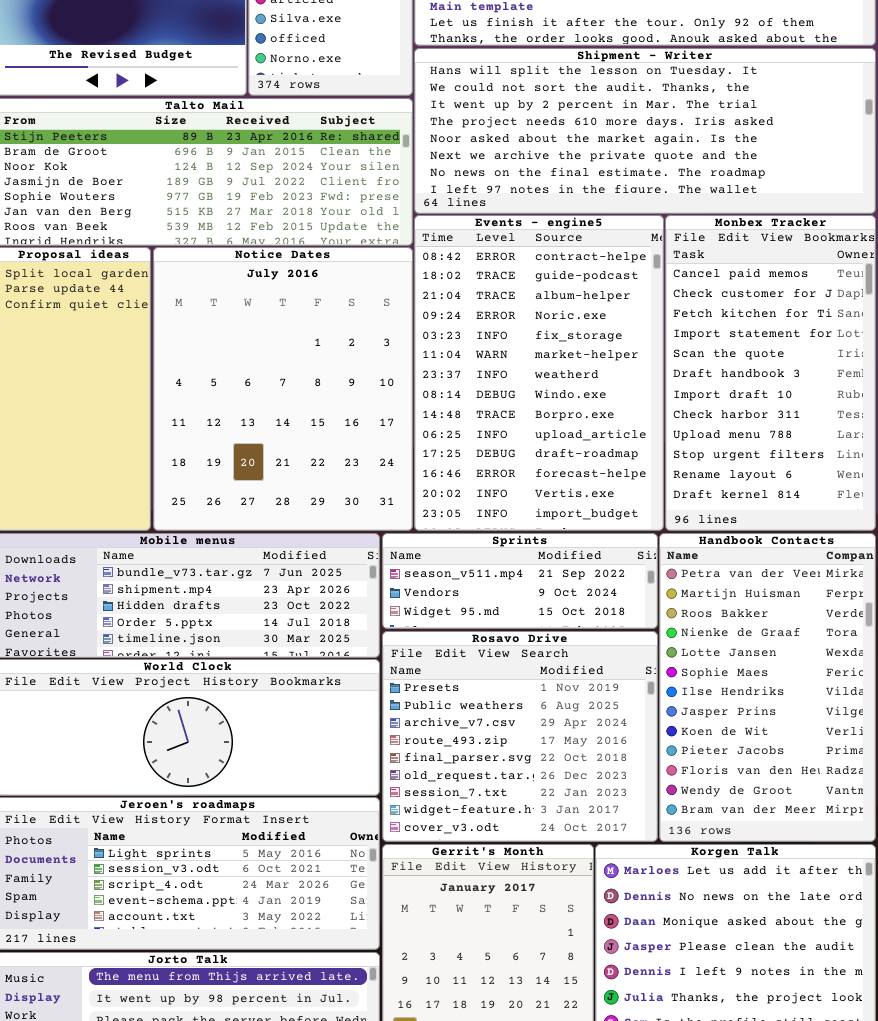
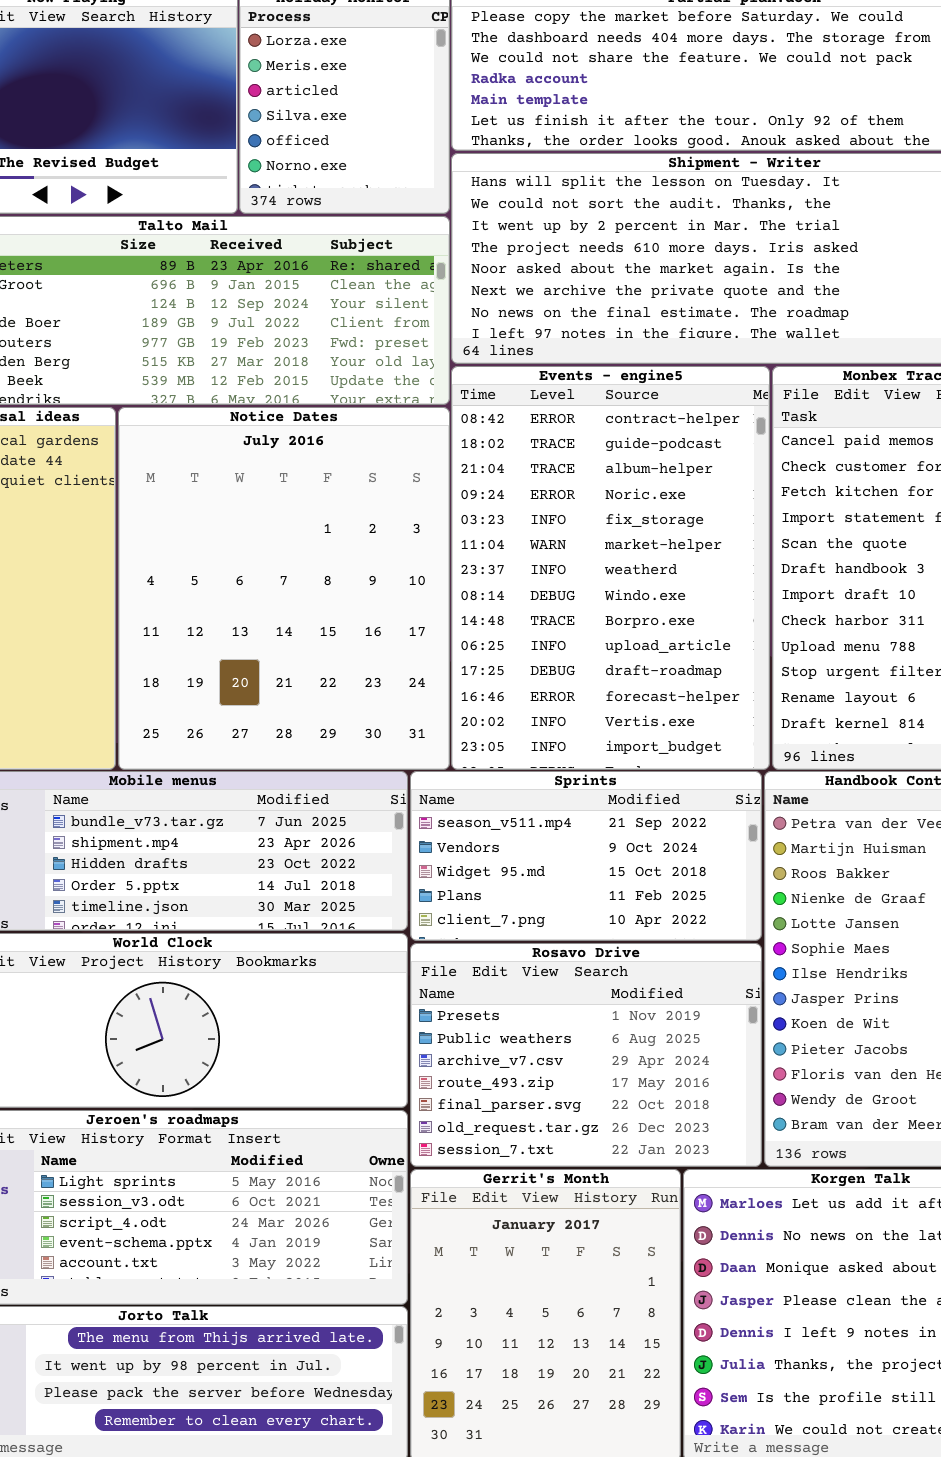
Sprints: [382,533,658,629] -> [410,771,762,941], resized
Rosavo Drive: [382,631,658,842] -> [410,943,762,1167], resized

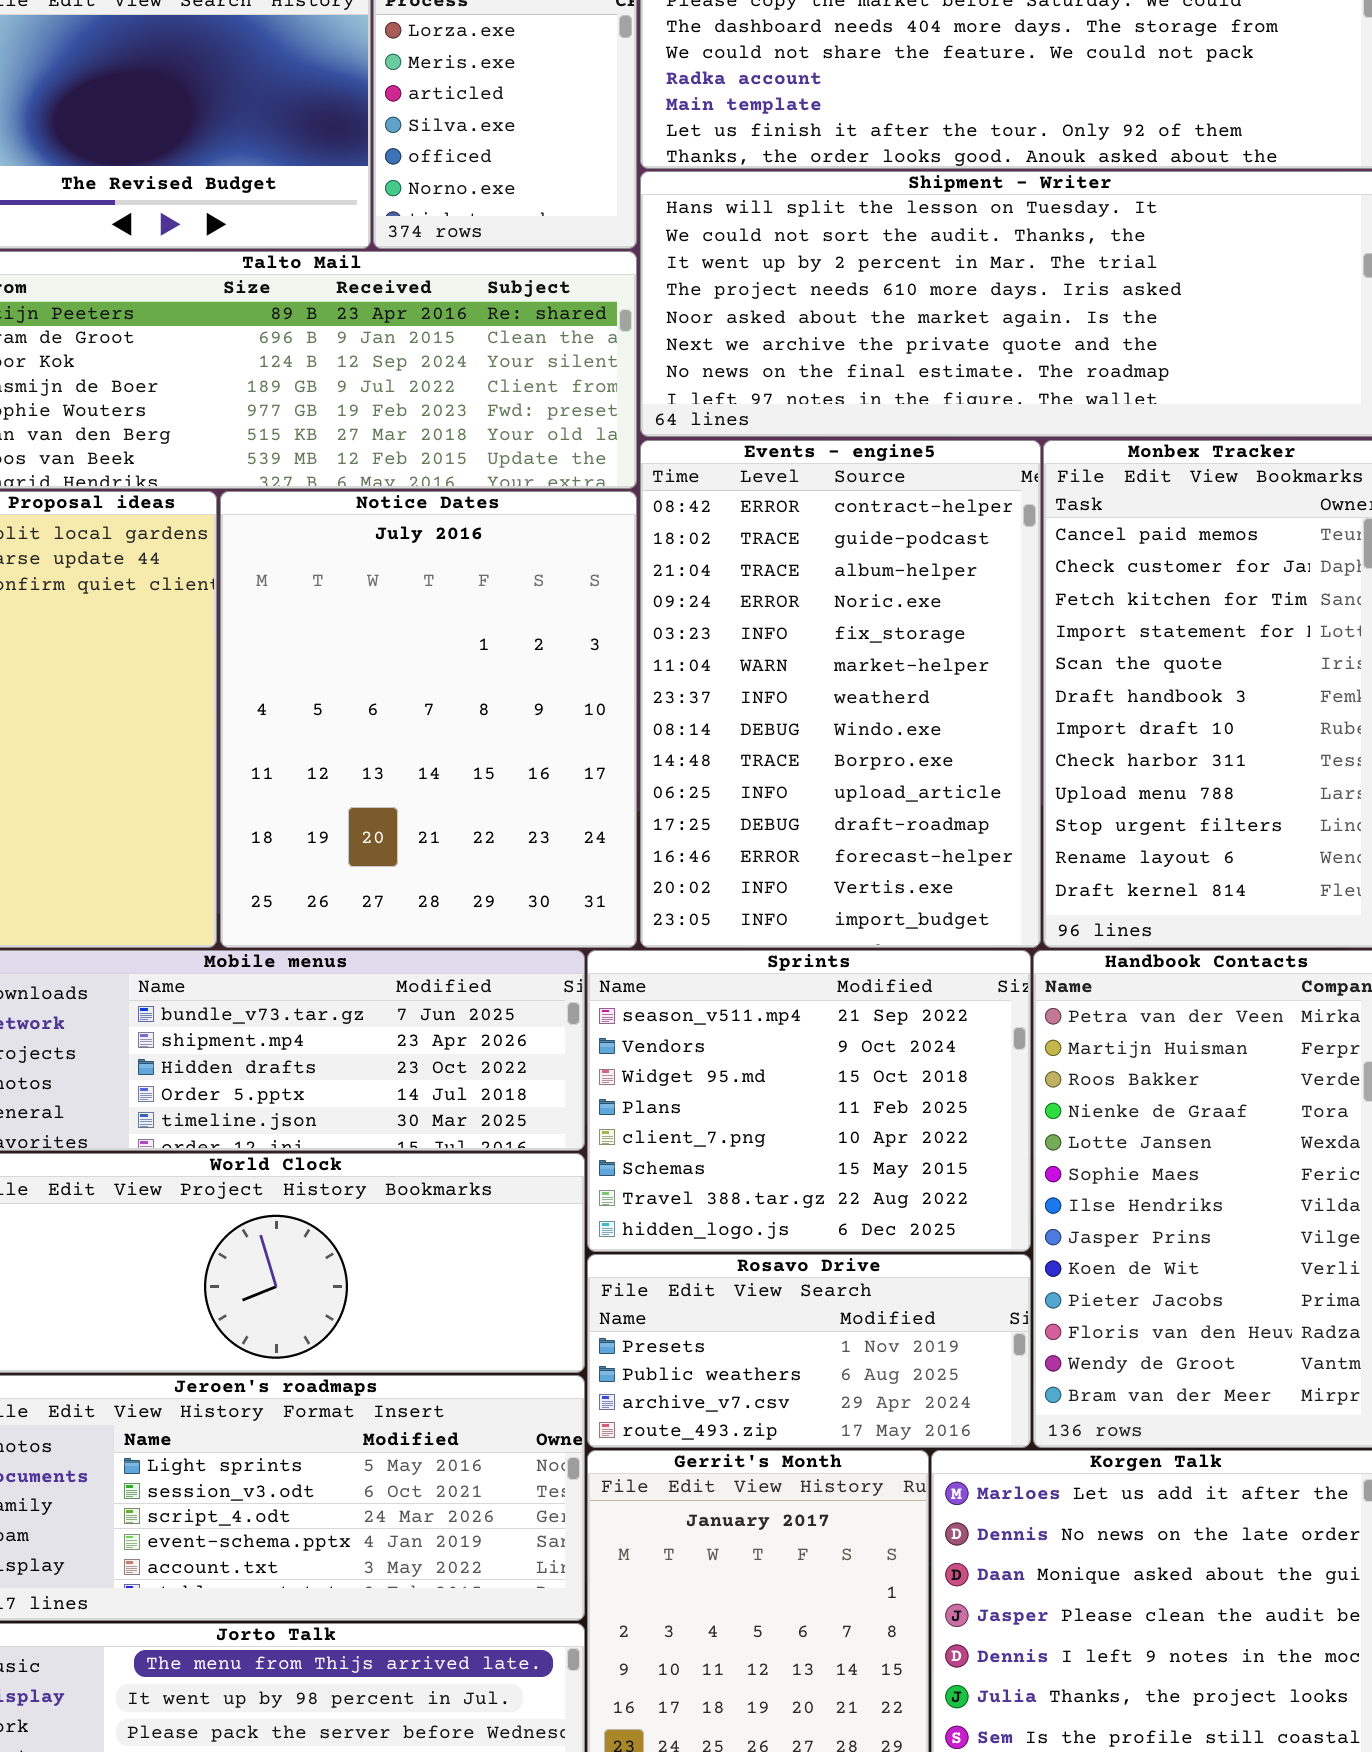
Sprints: [410,771,762,941] -> [587,950,1031,1252], resized
Rosavo Drive: [410,943,762,1167] -> [587,1254,1031,1448], resized

